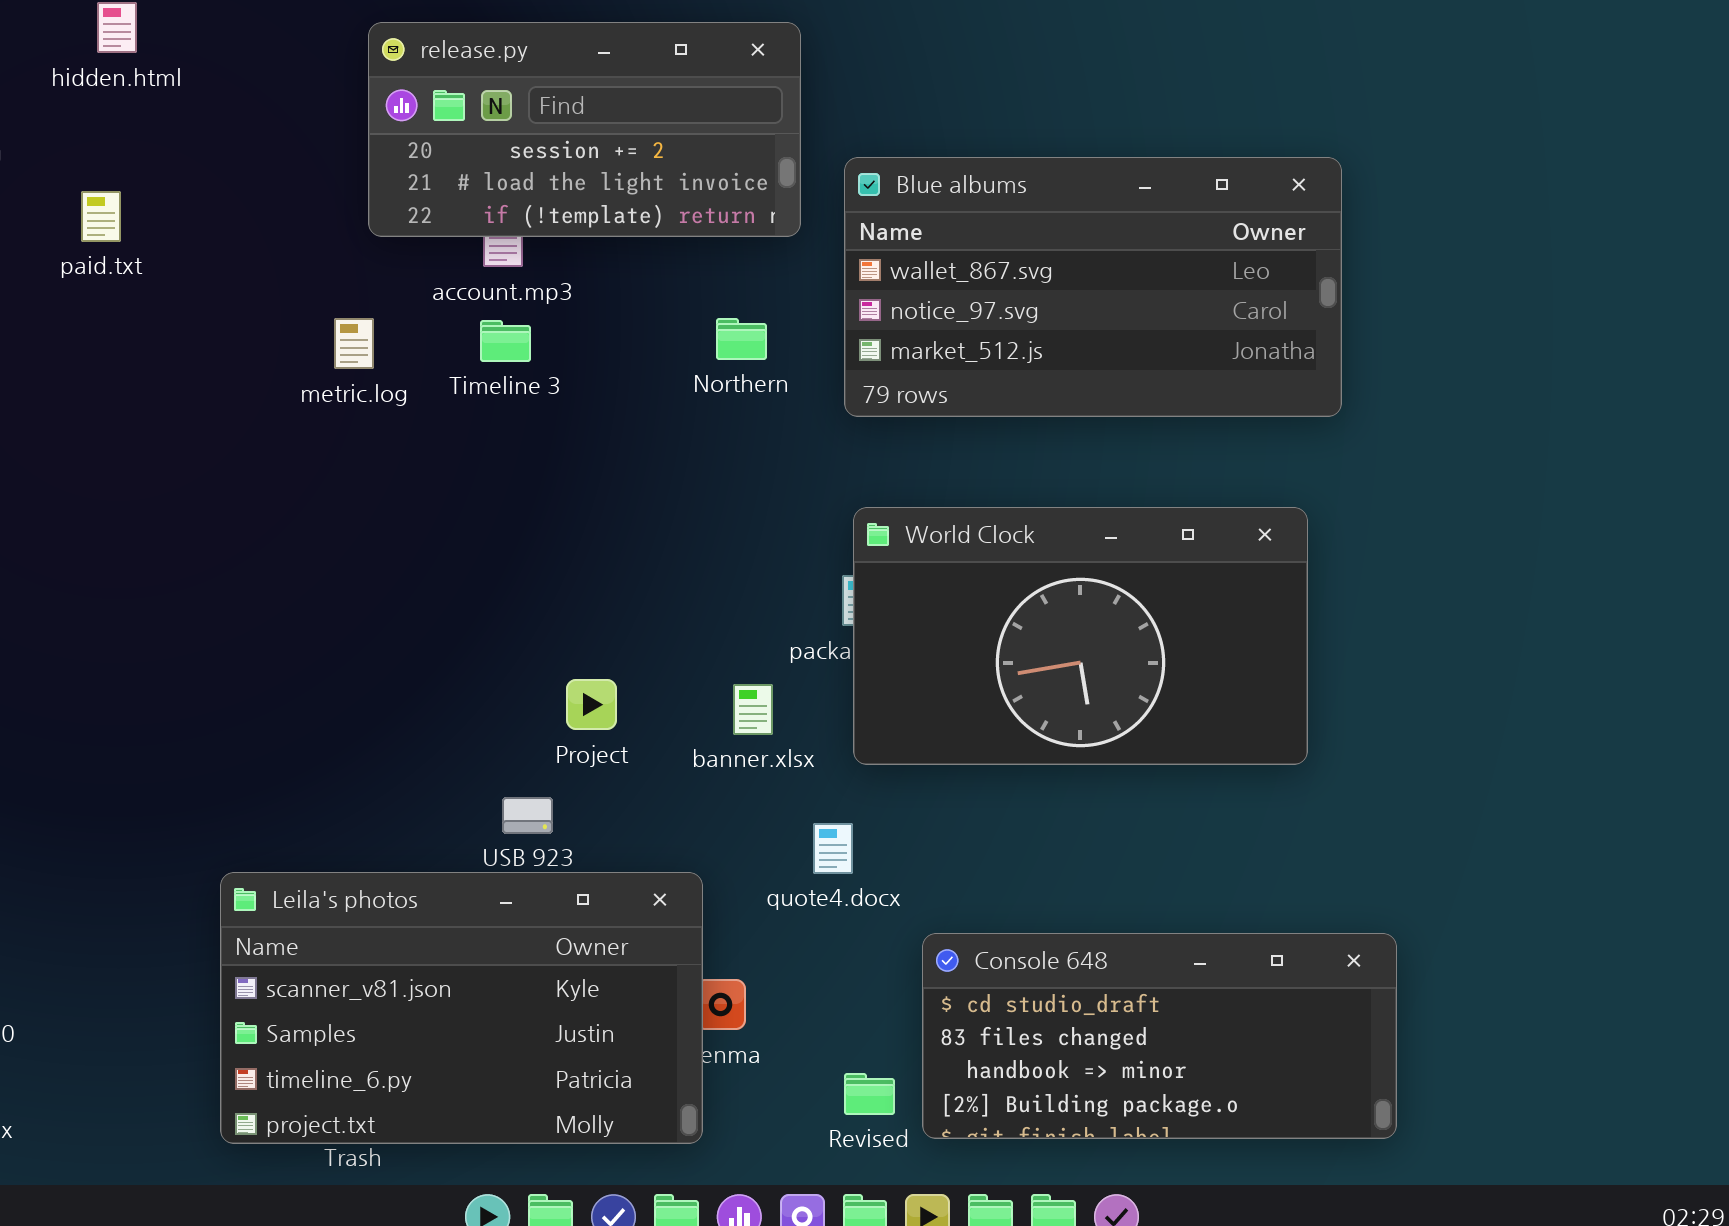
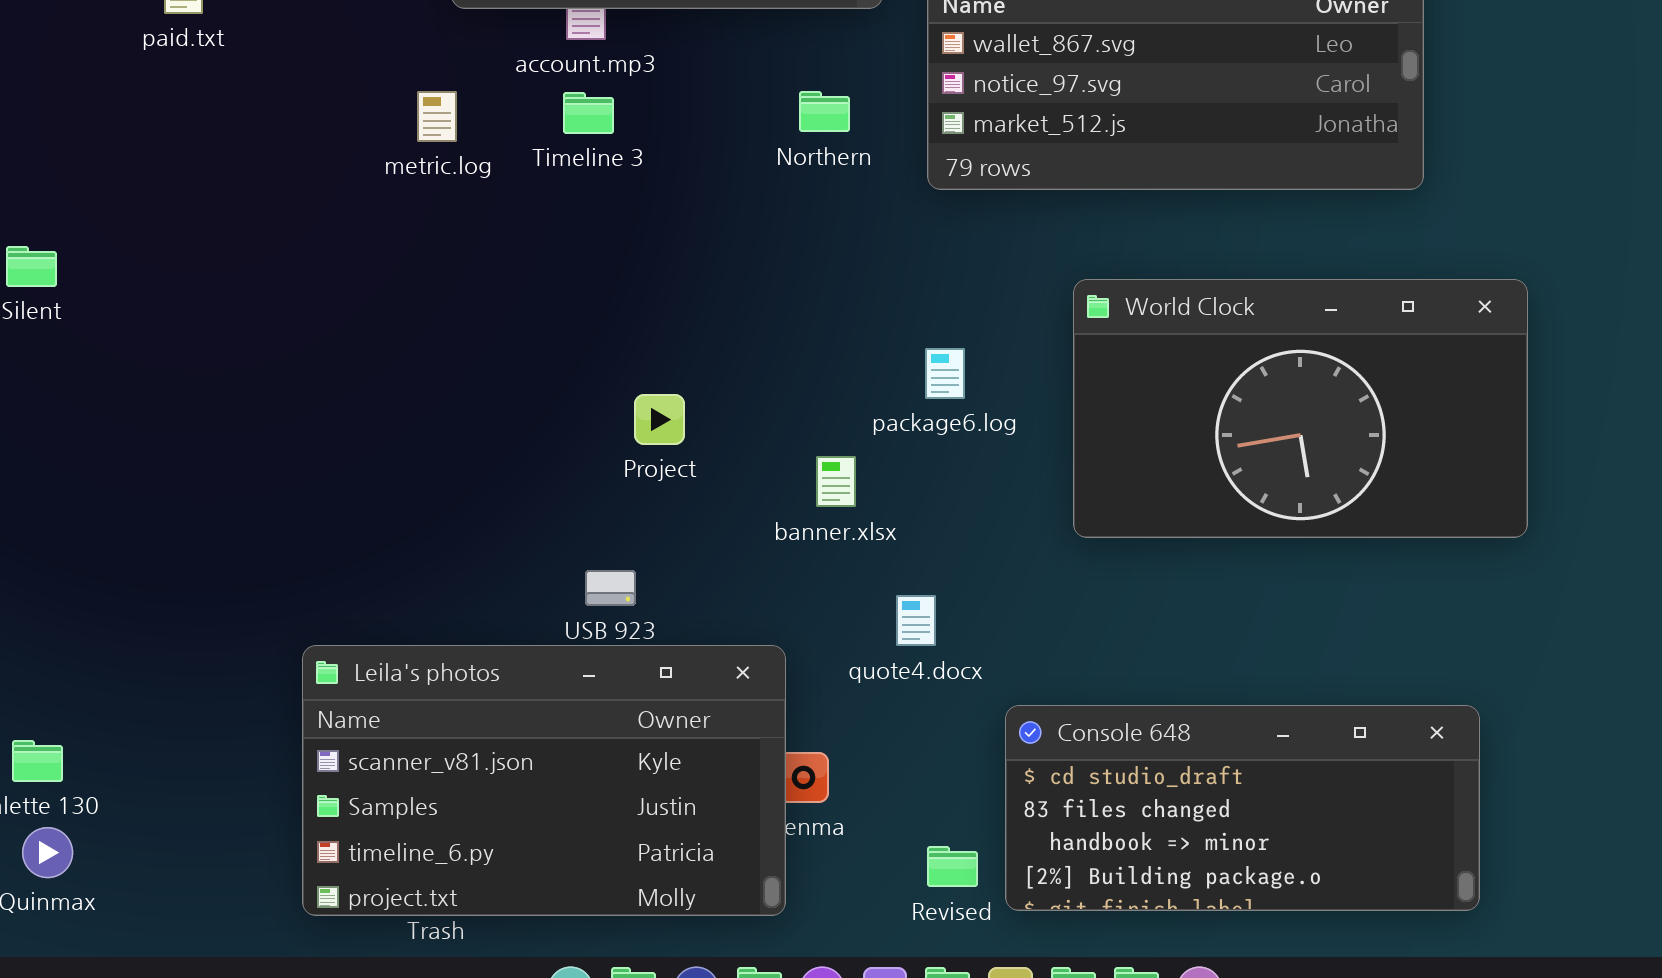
World Clock: [853,507,1308,765] -> [1073,279,1528,538], moved
Project: [566,679,617,730] -> [634,394,685,445], moved

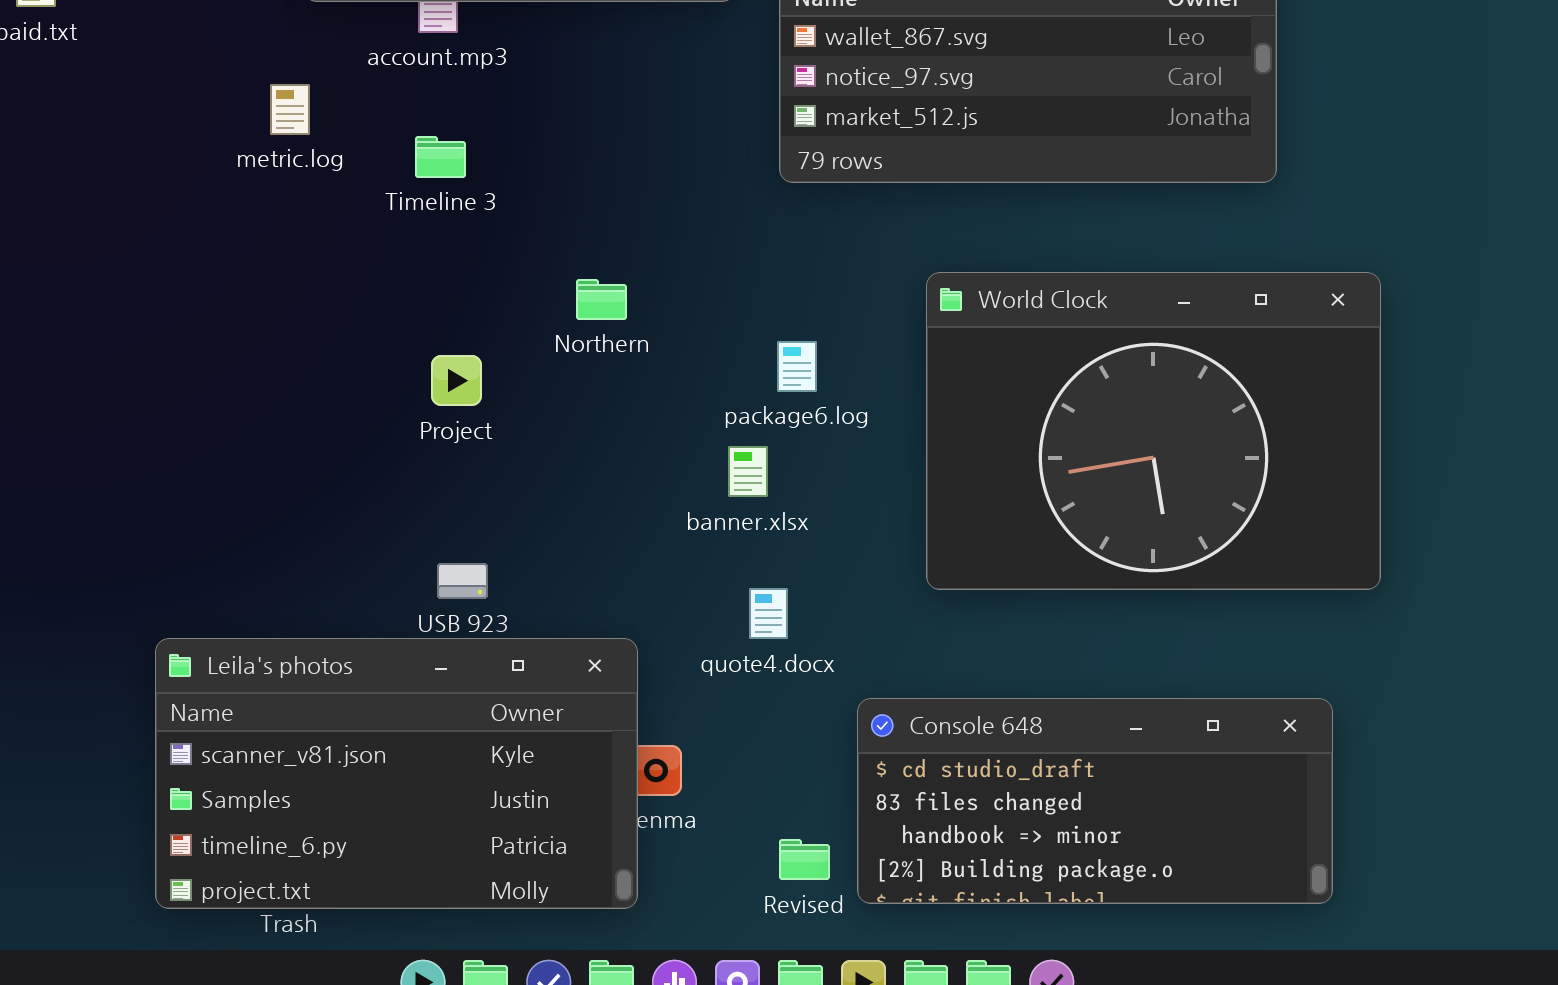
Northern: [799,91,850,132] -> [576,279,627,320], moved
Timeline 3: [563,92,614,134] -> [415,136,466,178], moved
World Clock: [1073,279,1528,538] -> [926,272,1381,590], resized
Project: [634,394,685,445] -> [431,355,482,406], moved
banner.xlsx: [816,456,856,507] -> [728,446,768,497], moved

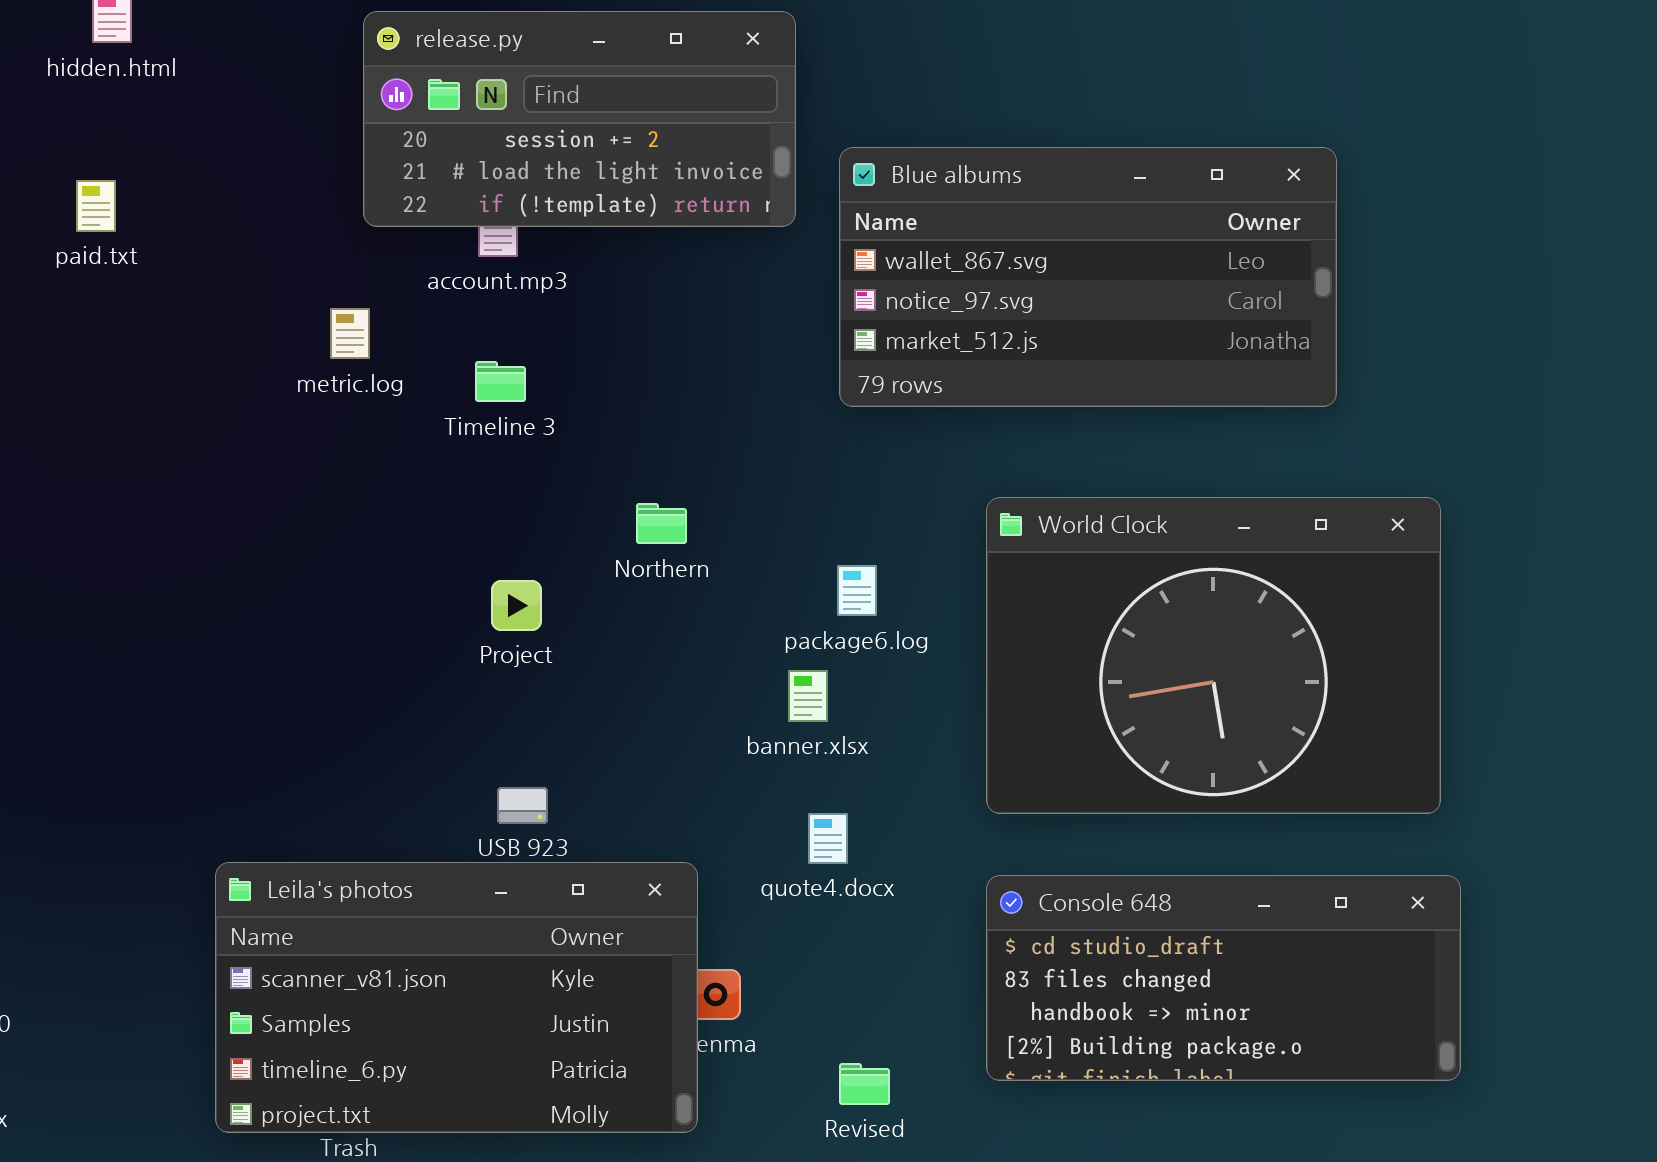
Console 648: [857,698,1333,904] -> [986,875,1461,1081], moved

